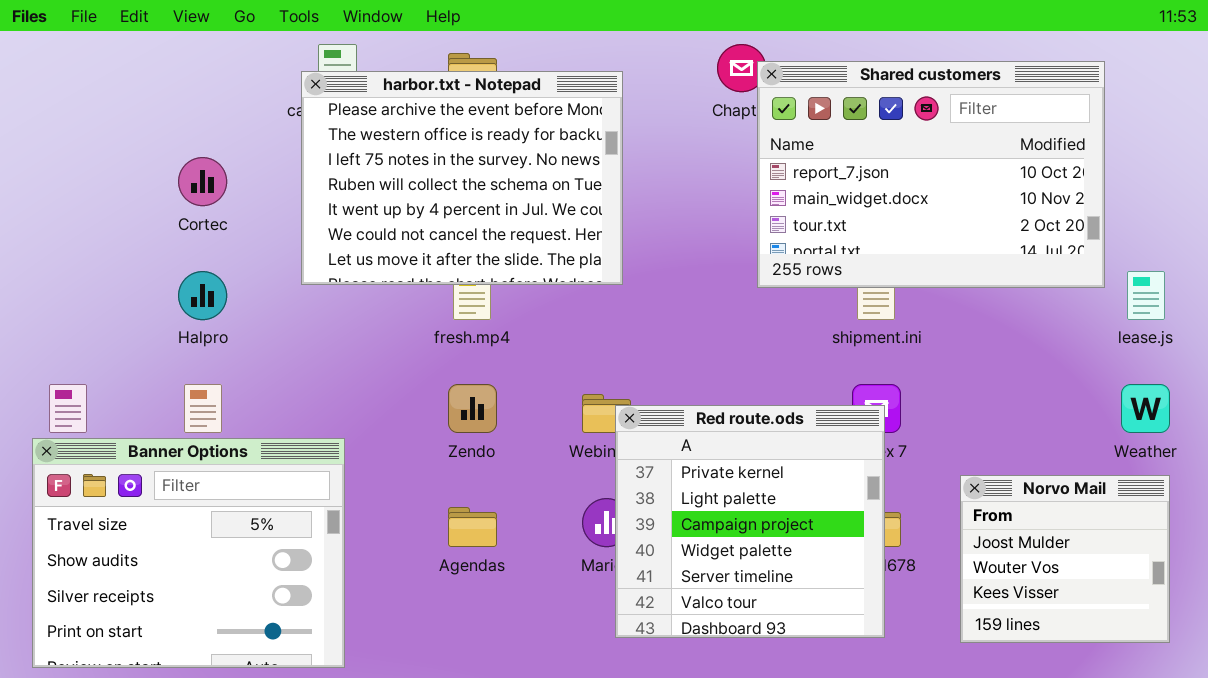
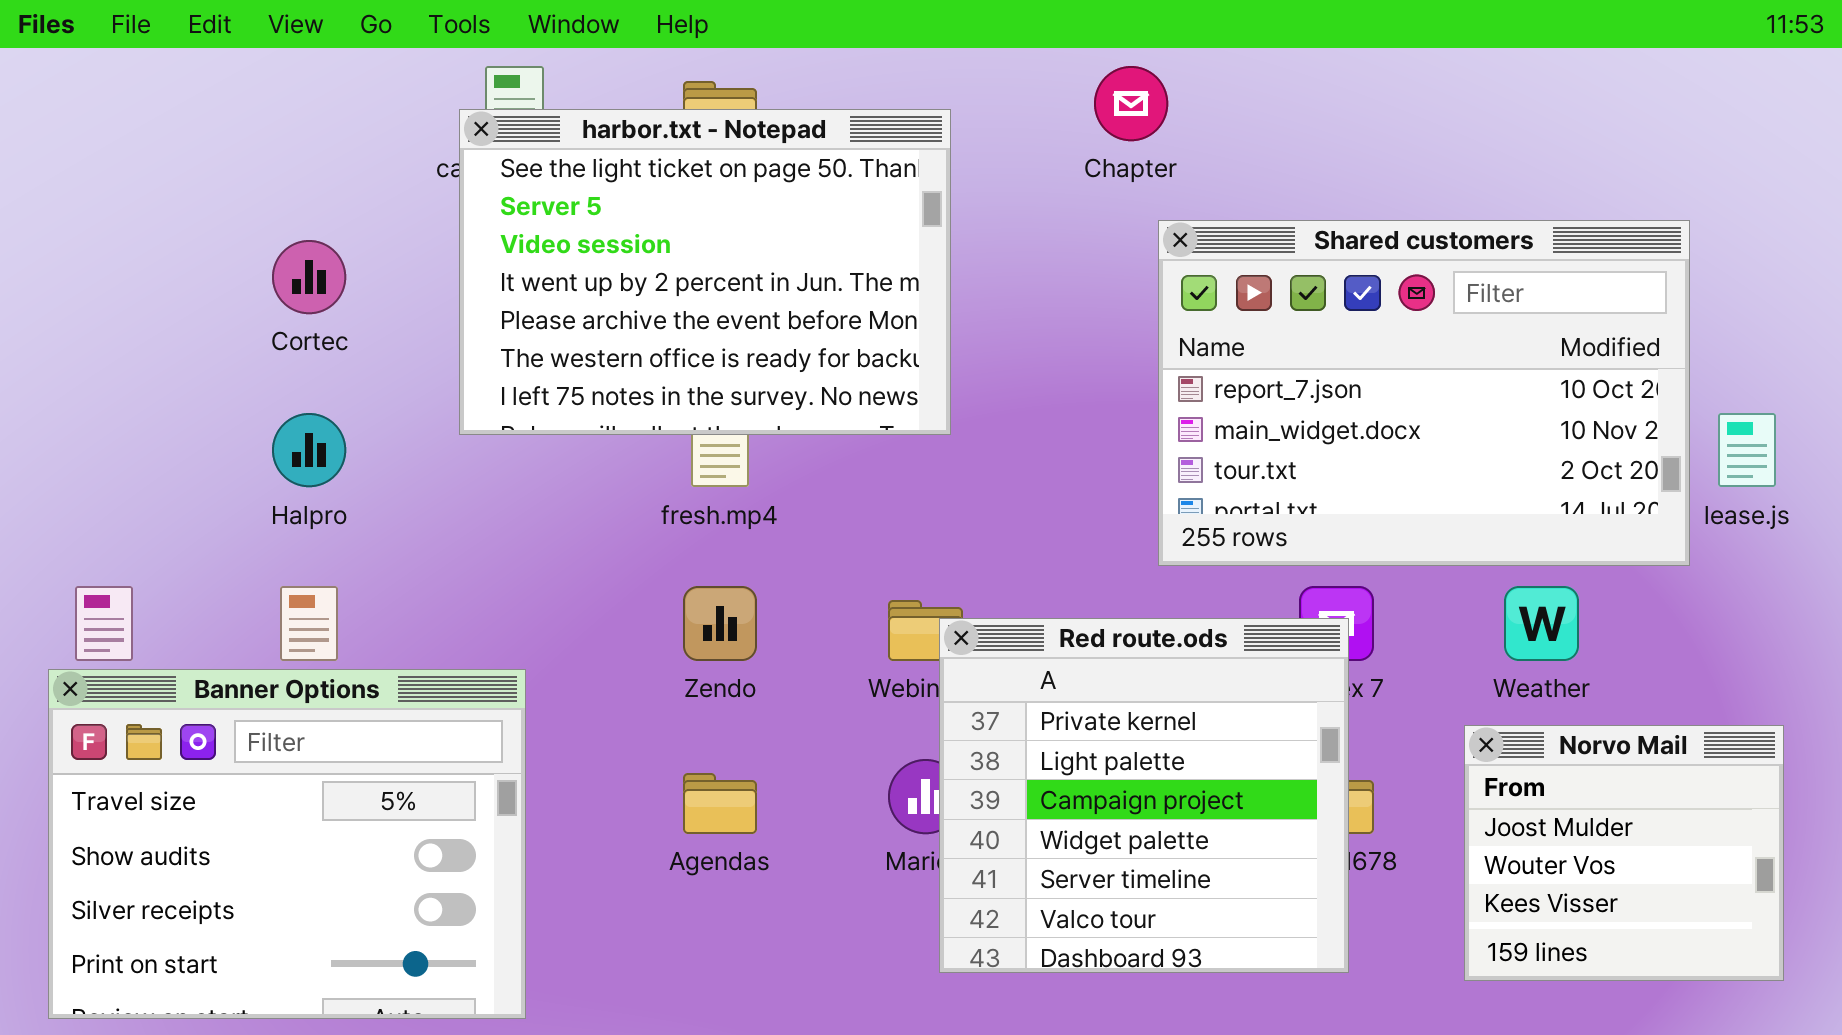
Shared customers: [757,61,1105,288] -> [1158,220,1690,566], moved
harbor.txt - Notepad: [301,71,623,285] -> [459,109,951,435], scrolled up 4 rows
Weather: [1121,384,1170,433] -> [1504,586,1579,661], moved

